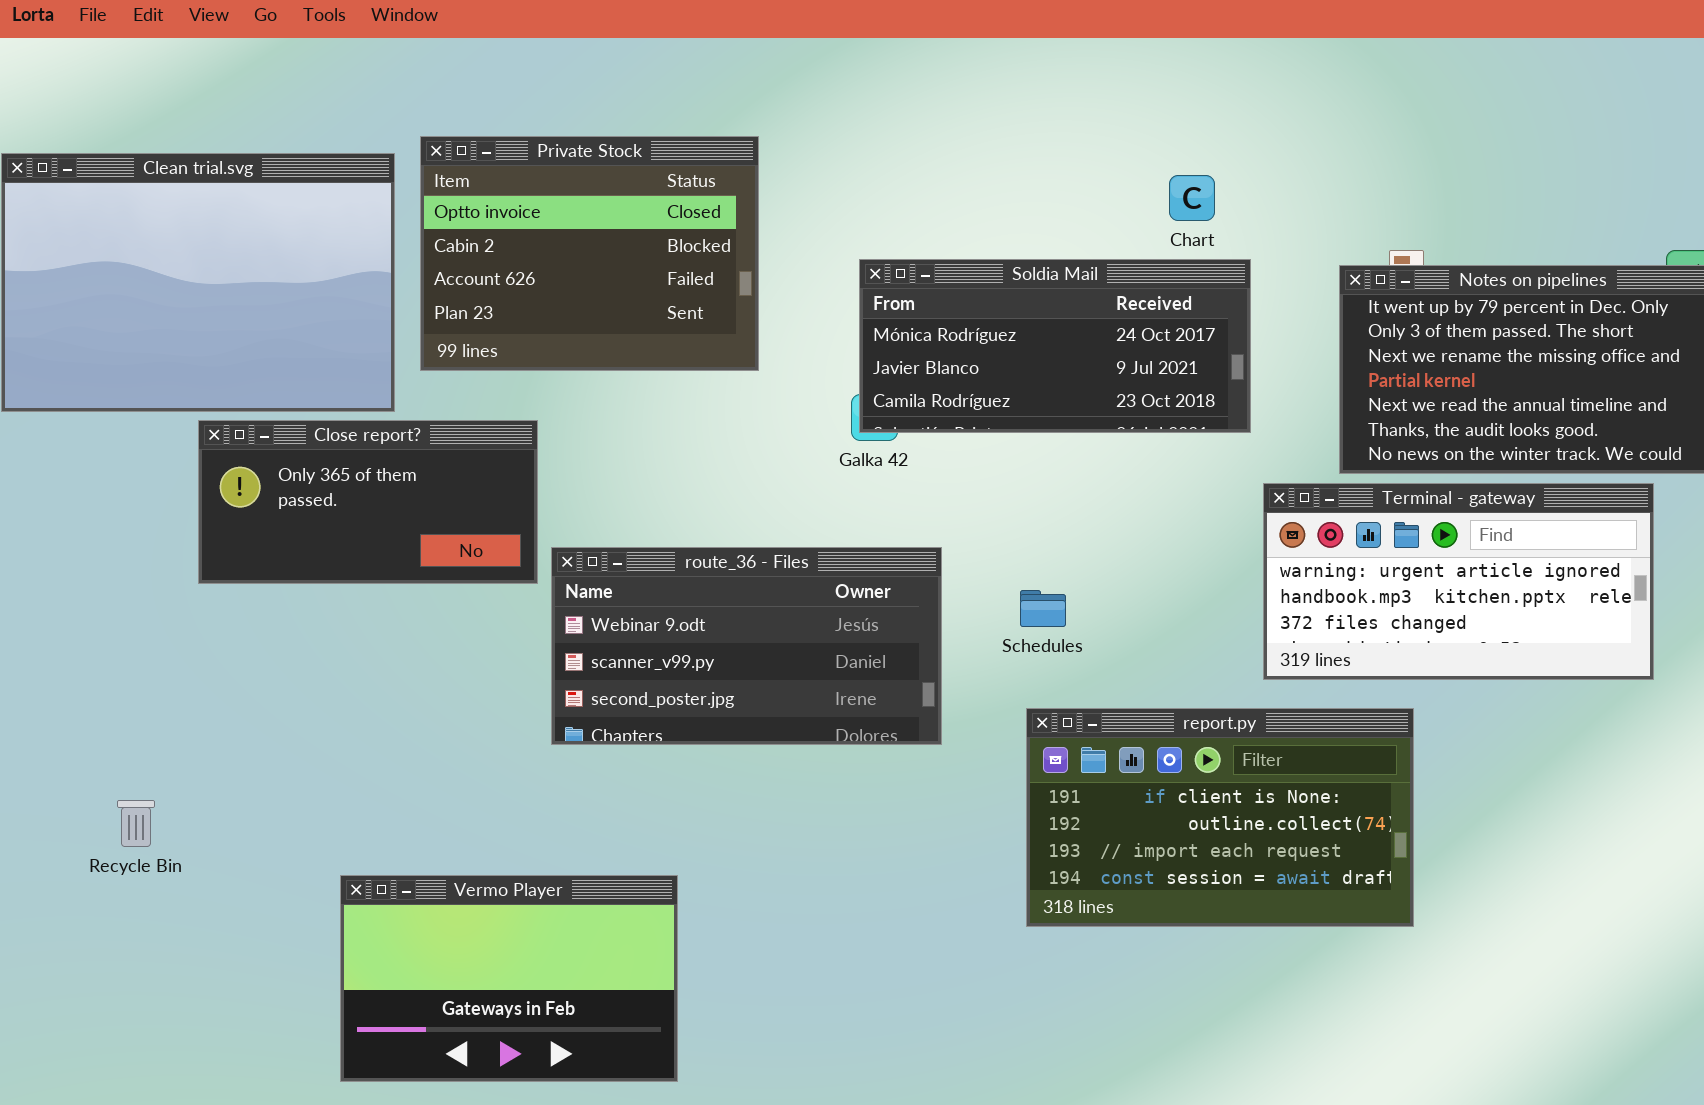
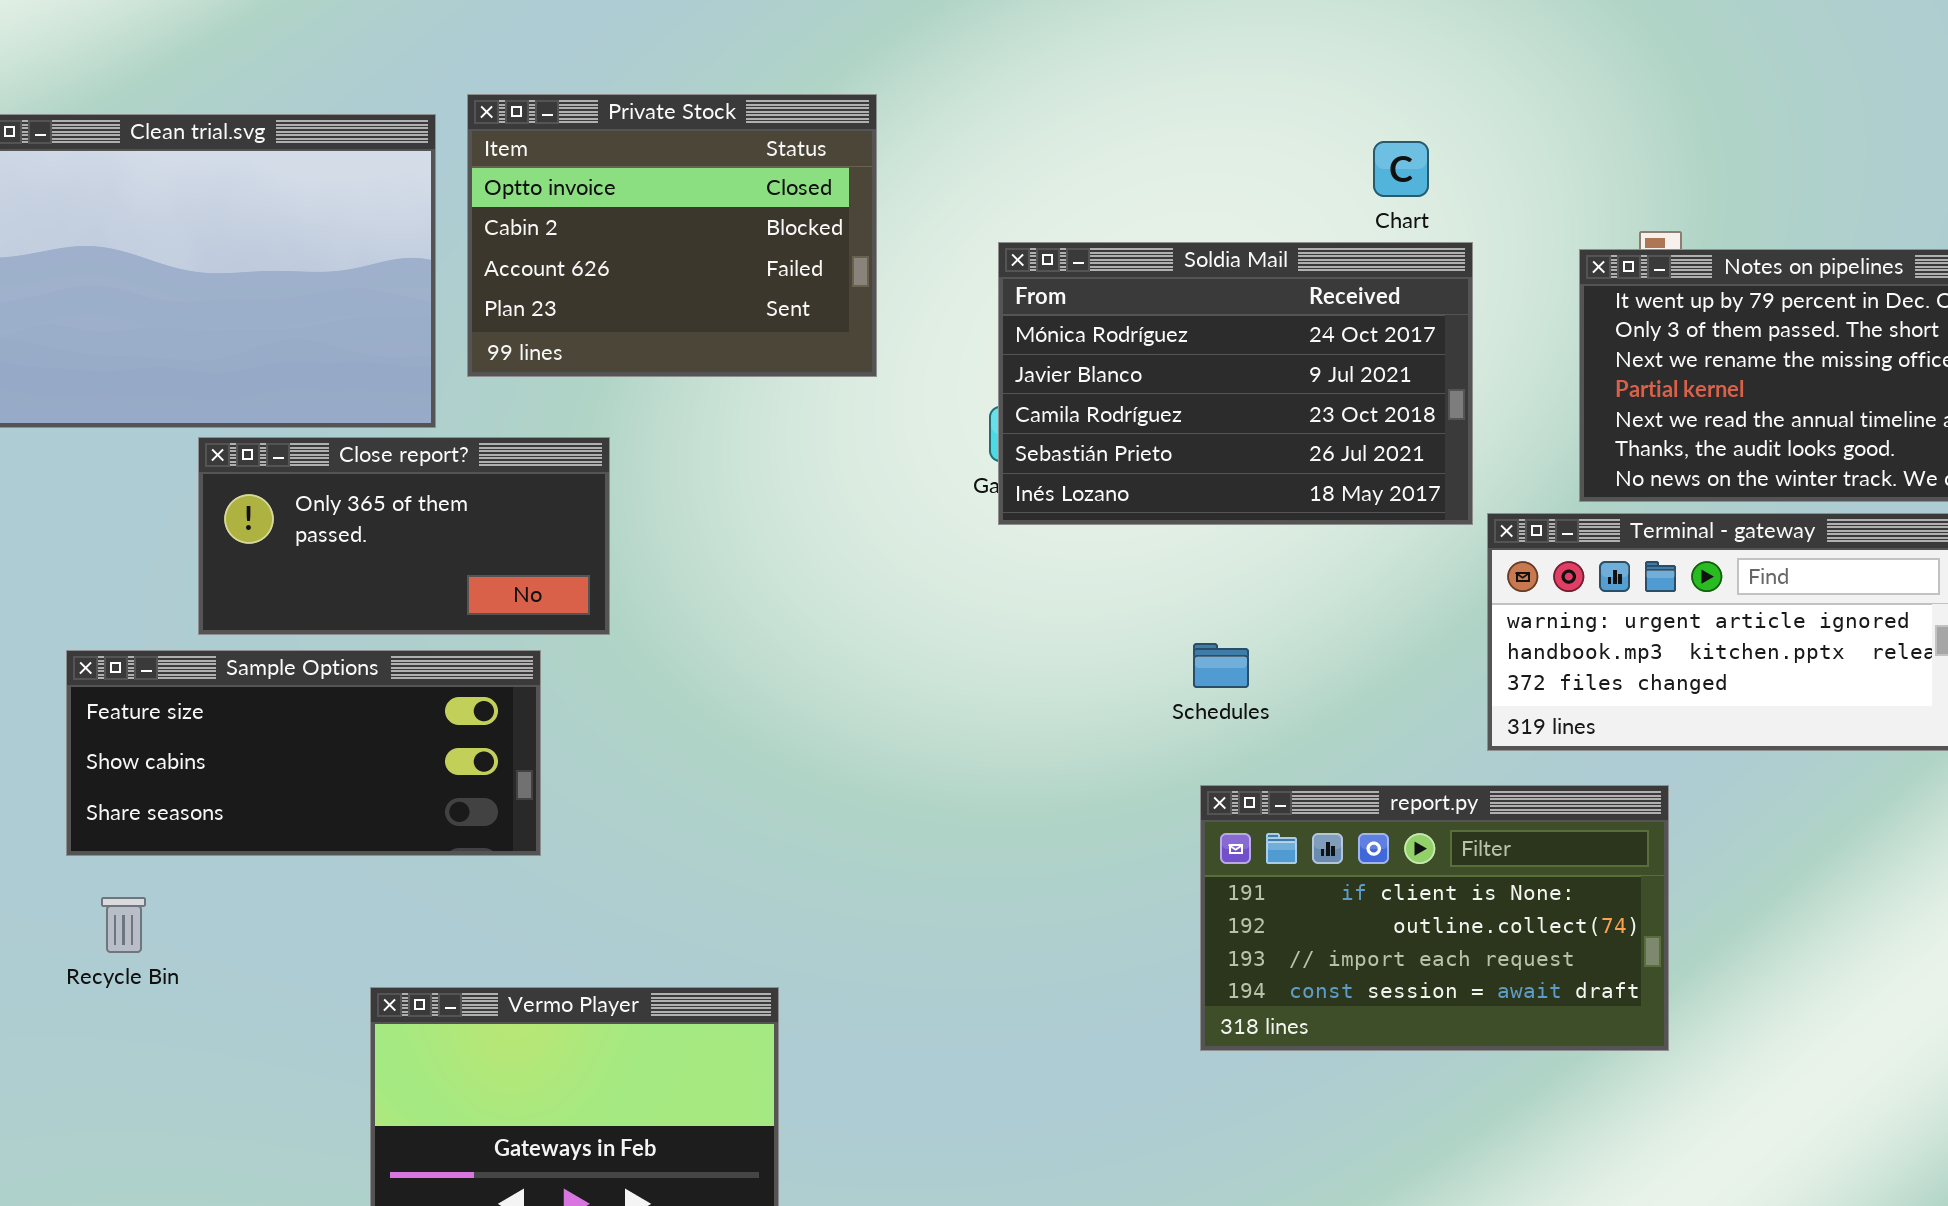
Soldia Mail: [859,259,1251,433] -> [998,242,1473,525], resized
route_36 - Files: [551,547,942,745] -> none, closed
Sample Options: none -> [66,650,541,856], opened

